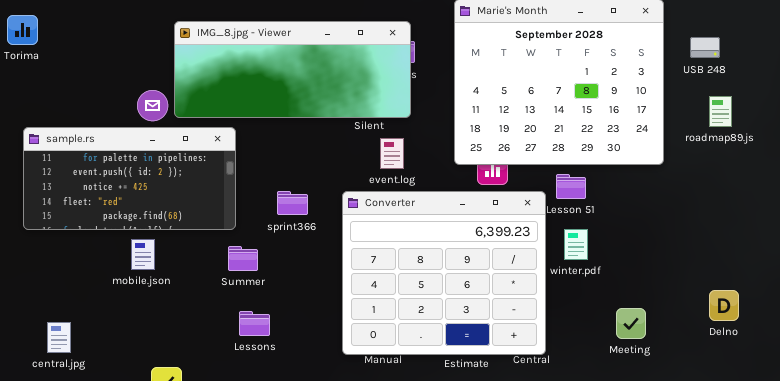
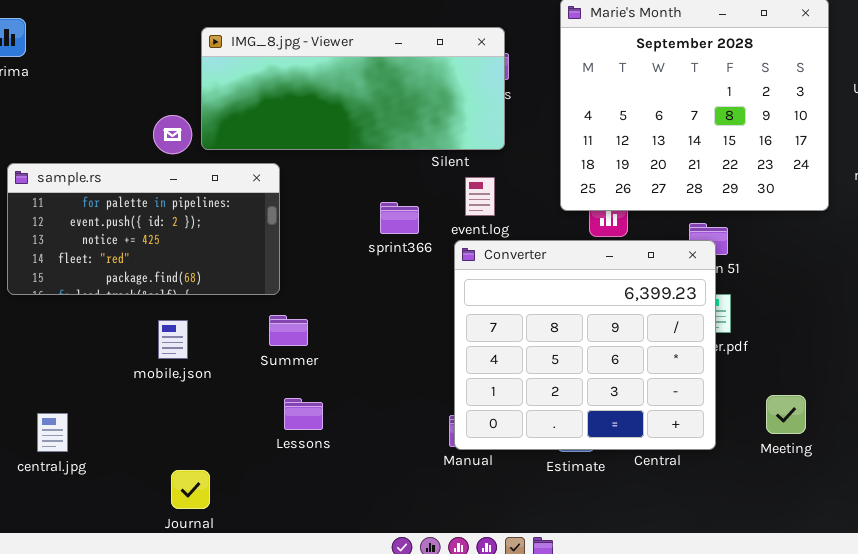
sprint366: [277,191,308,215] -> [380,202,419,234], moved
Converter: [342,191,546,355] -> [454,240,716,450], moved
mobile.json: [131,239,155,270] -> [158,320,188,359], moved

